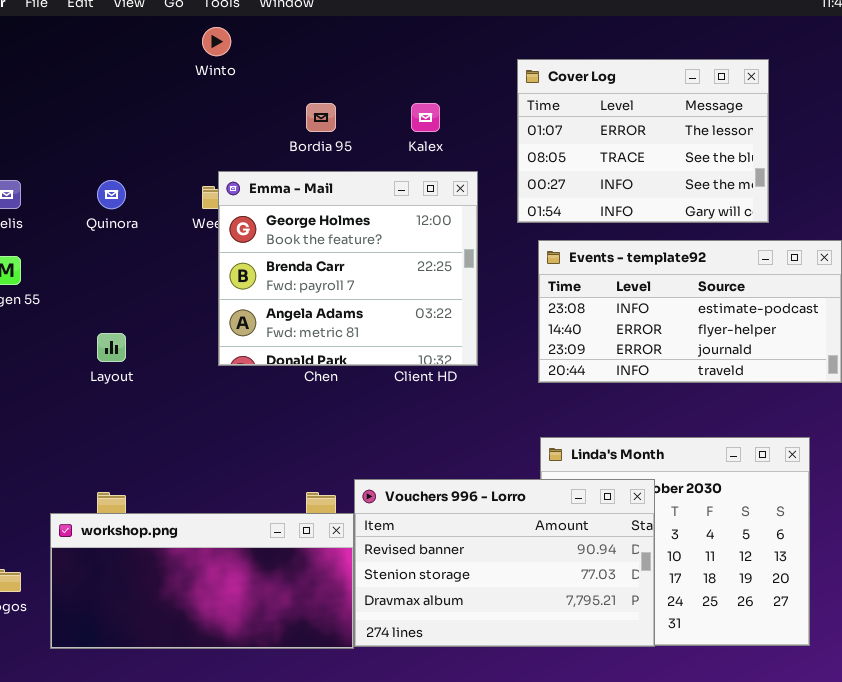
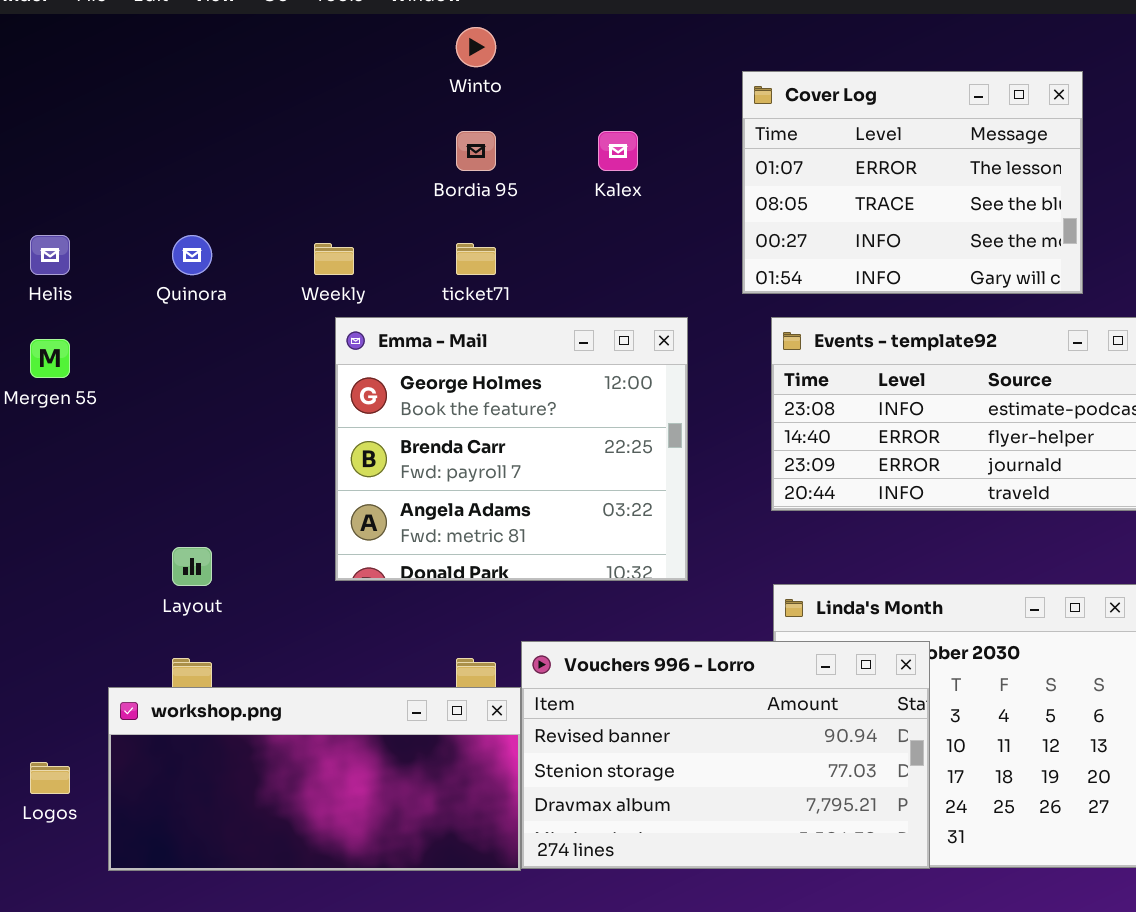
Winto: [202,27,231,56] -> [456,27,496,67], moved
Emma - Mail: [218,171,478,366] -> [335,317,688,581], moved
Layout: [97,333,126,362] -> [172,547,212,586], moved

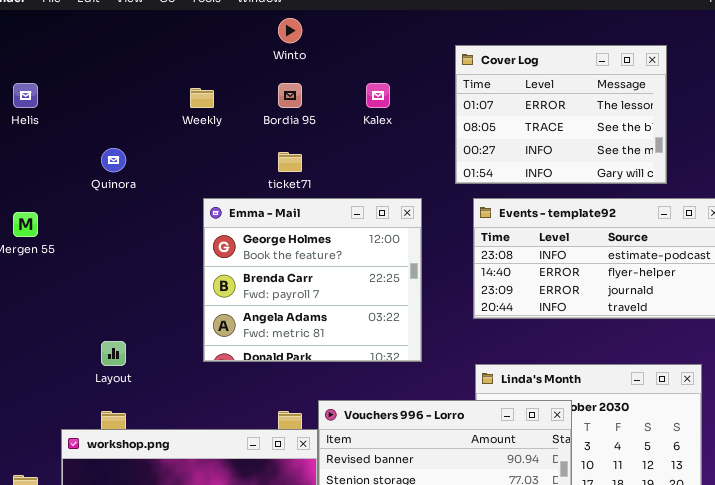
Helis: [30,235,70,275] -> [13,83,38,108], moved
Weekly: [314,243,354,275] -> [190,88,214,108], moved

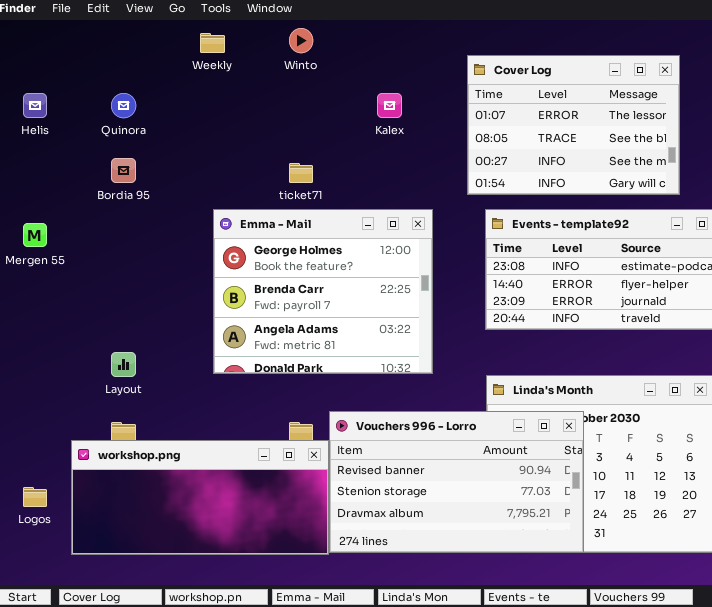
Bordia 95: [278,83,302,108] -> [111,158,136,183], moved
Weekly: [190,88,214,108] -> [200,33,225,53], moved
Quinora: [101,148,126,172] -> [111,93,136,118], moved

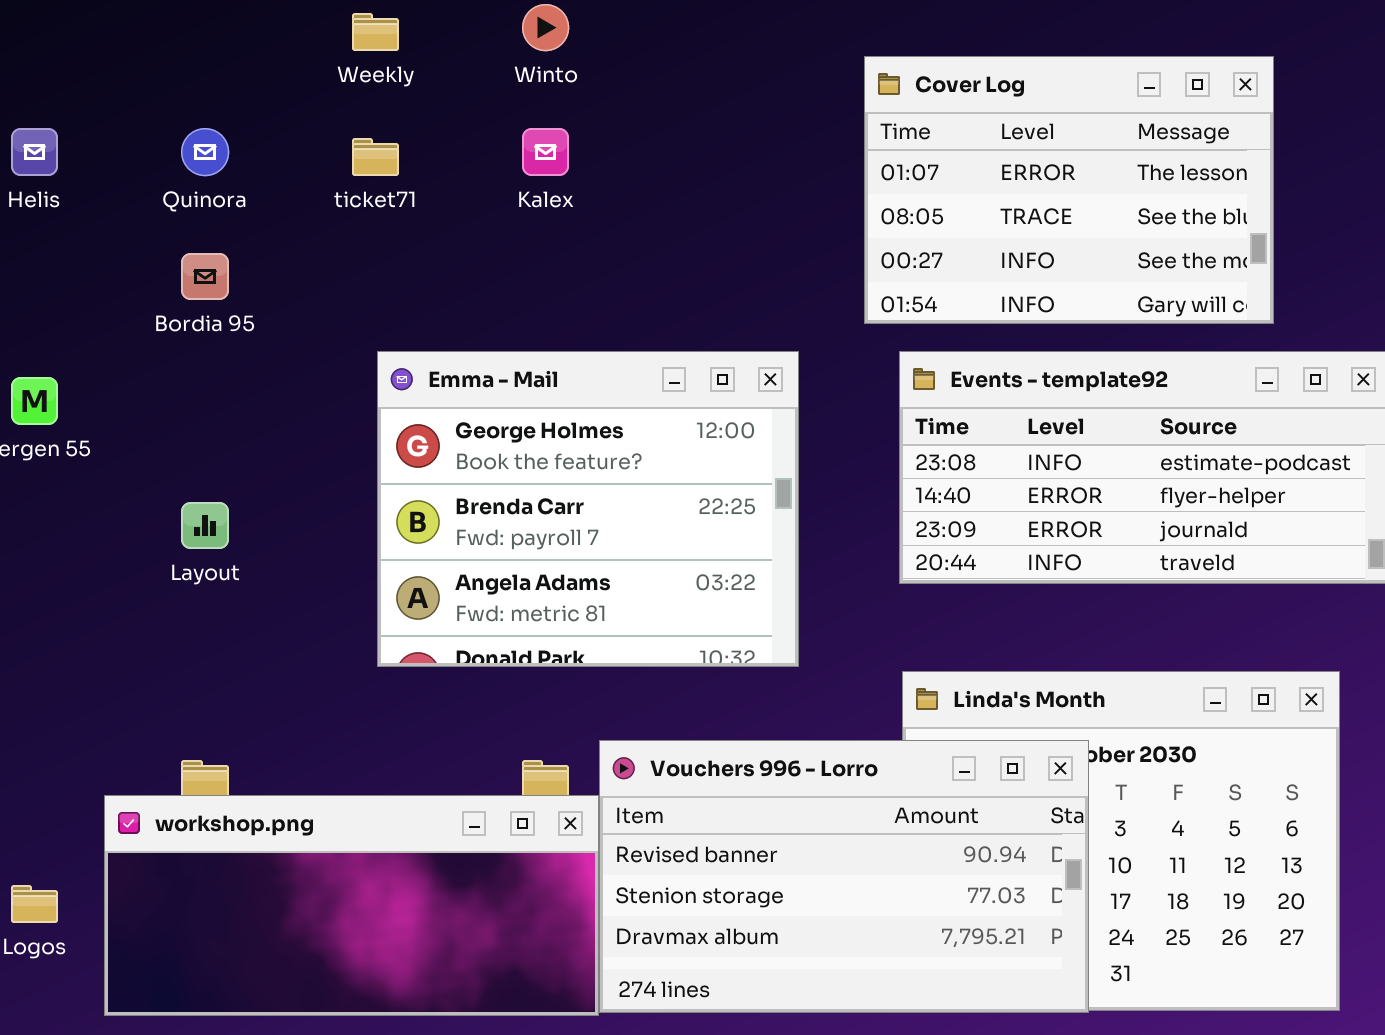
Kalex: [377,93,402,118] -> [522,128,569,176], moved
ticket71: [289,163,313,183] -> [352,138,399,176], moved
Layout: [111,352,136,377] -> [181,502,229,549], moved

